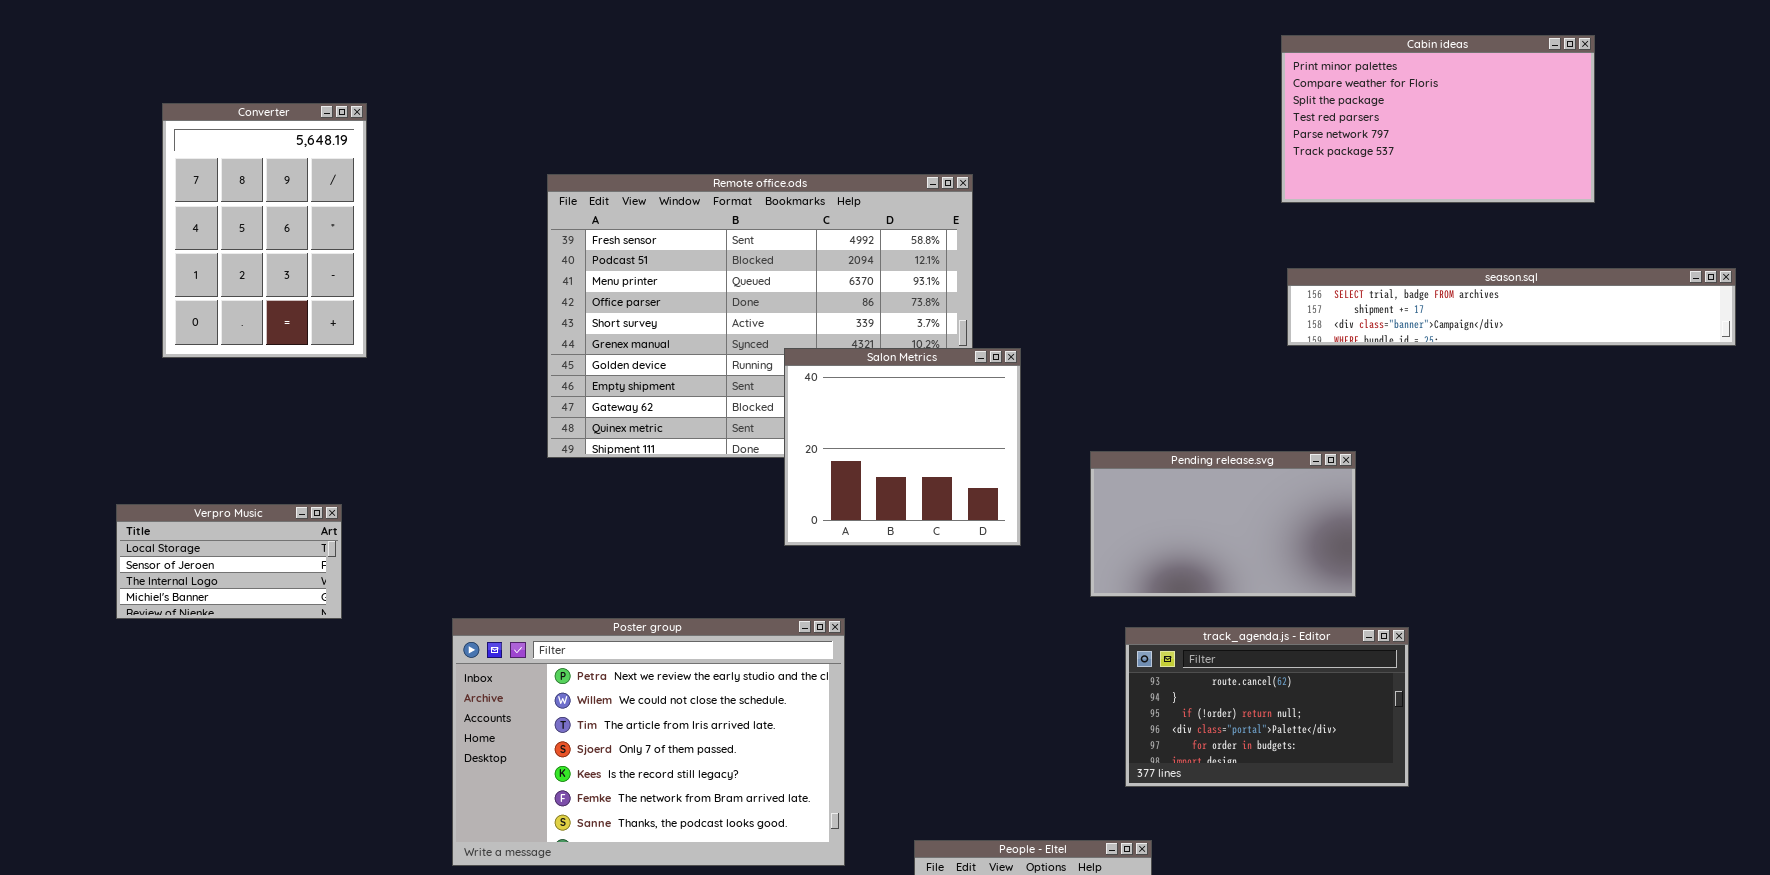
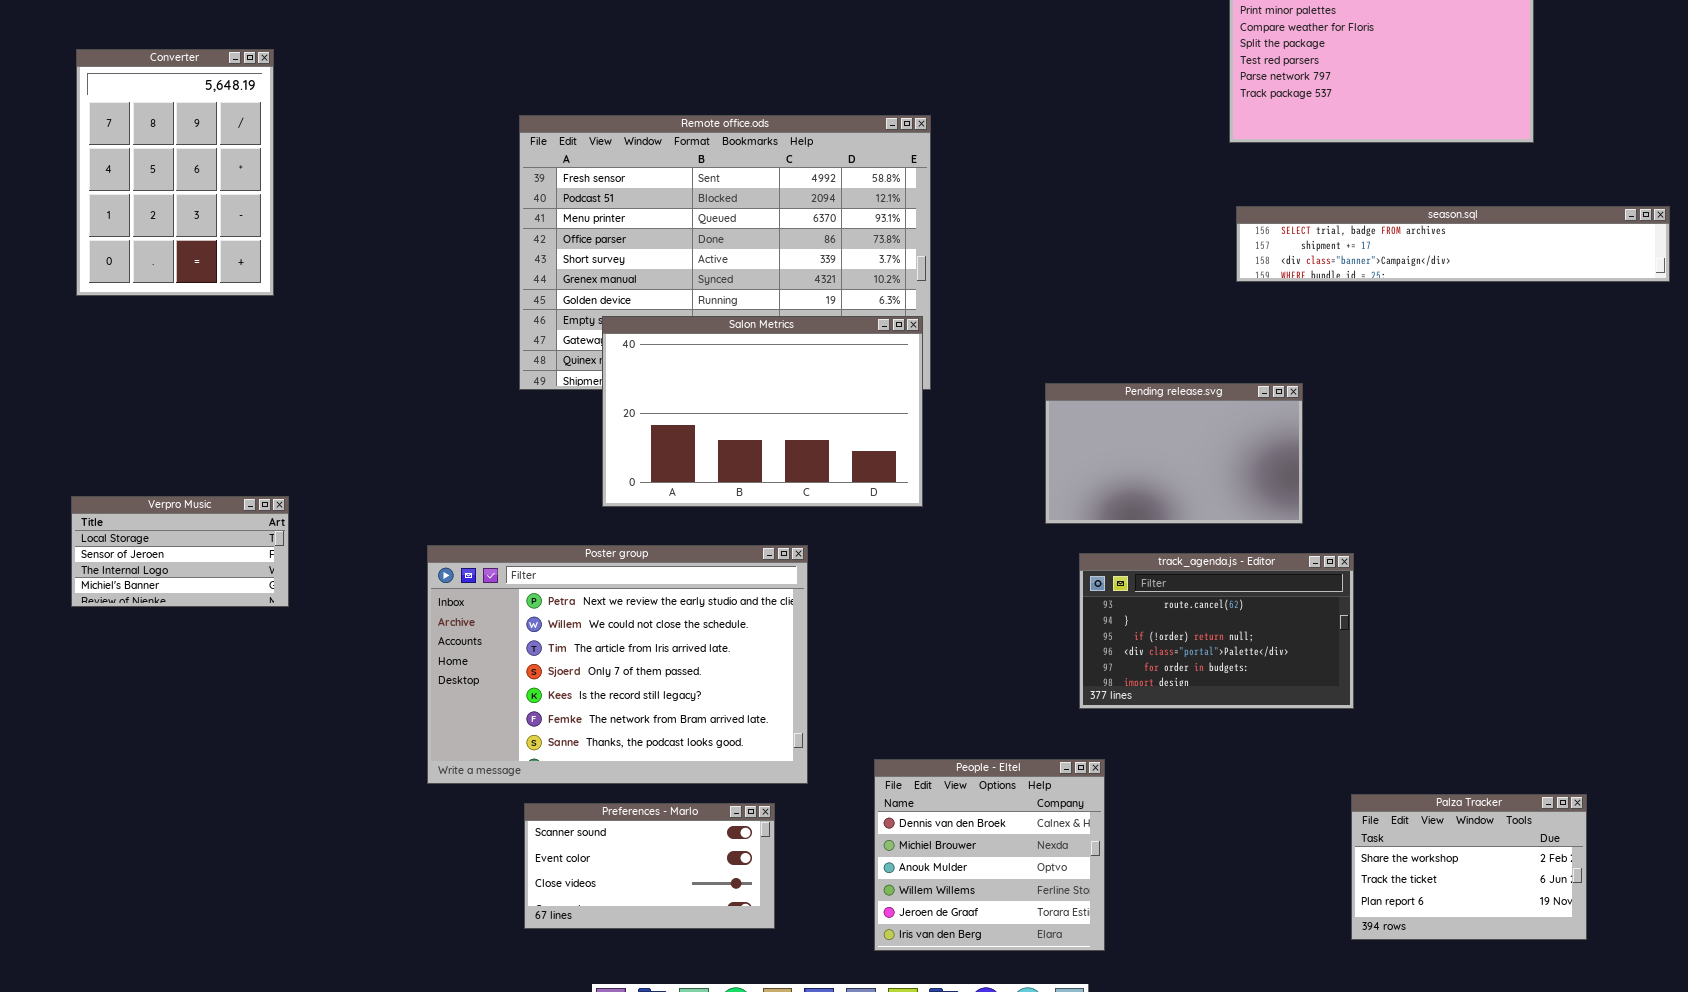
Converter: [162,103,367,358] -> [76,49,274,296], moved
Salon Metrics: [784,348,1021,546] -> [602,316,923,507], moved, resized
Verpro Music: [116,504,342,619] -> [71,496,289,607], moved

